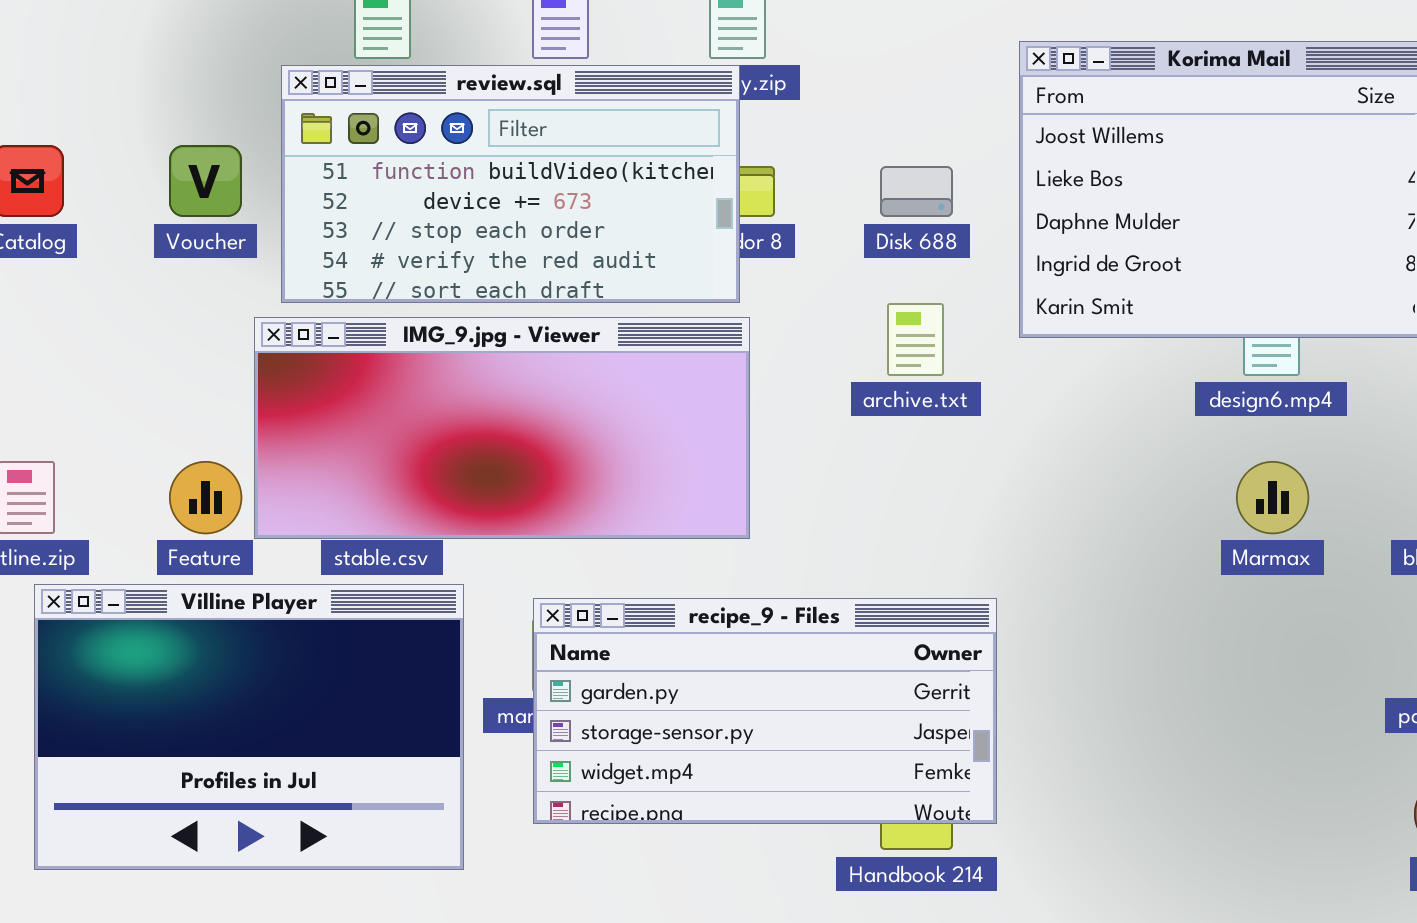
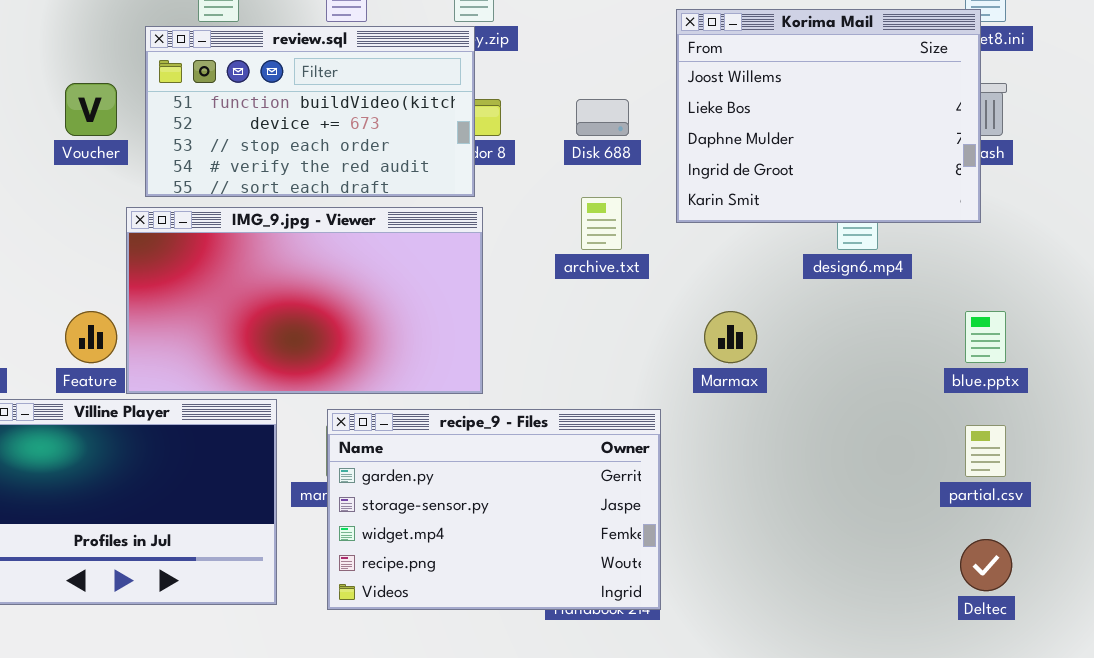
IMG_9.jpg - Viewer: [254,317,750,539] -> [126,207,483,394], resized
Marmax: [1236,461,1309,534] -> [704,311,757,363], moved
recipe_9 - Files: [533,598,997,824] -> [327,409,661,610], resized

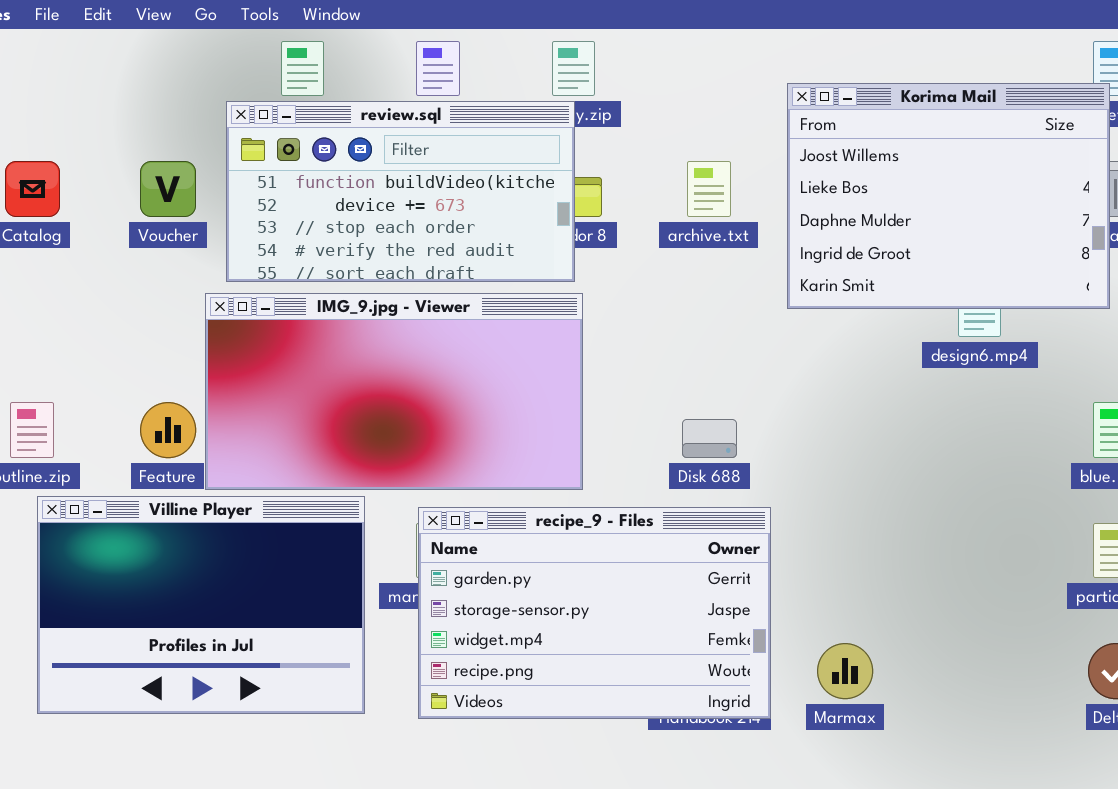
Disk 688: [576,99,629,136] -> [682,419,737,458], moved
archive.txt: [581,197,622,250] -> [687,161,731,217], moved
Marmax: [704,311,757,363] -> [817,643,873,699], moved

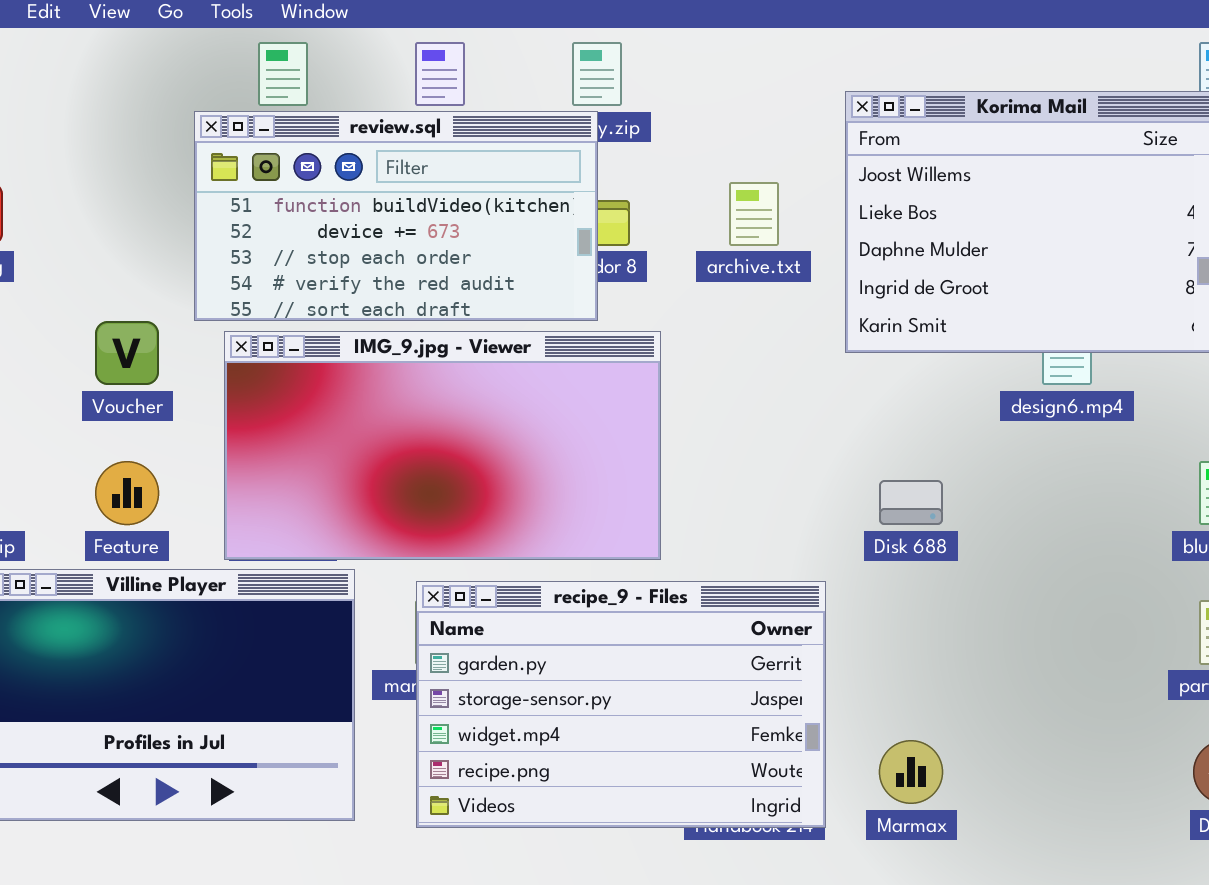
Voucher: [140,161,196,217] -> [95,321,159,385], moved
IMG_9.jpg - Viewer: [205,293,583,490] -> [224,331,661,560], moved
Disk 688: [682,419,737,458] -> [879,480,943,525], moved

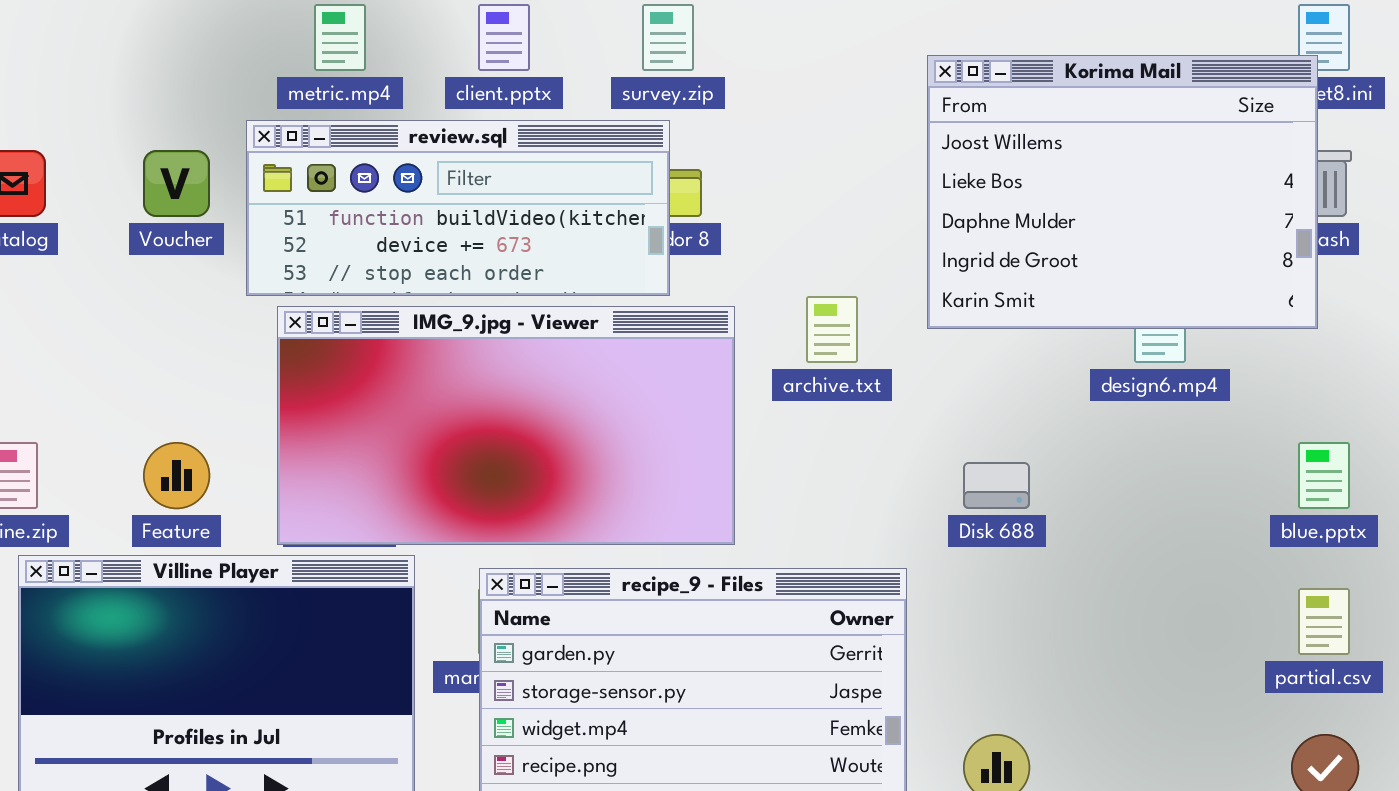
review.sql: [194,111,598,321] -> [246,120,670,296], resized
archive.txt: [729,182,779,246] -> [806,296,858,363], moved
Voucher: [95,321,159,385] -> [143,150,210,217], moved

